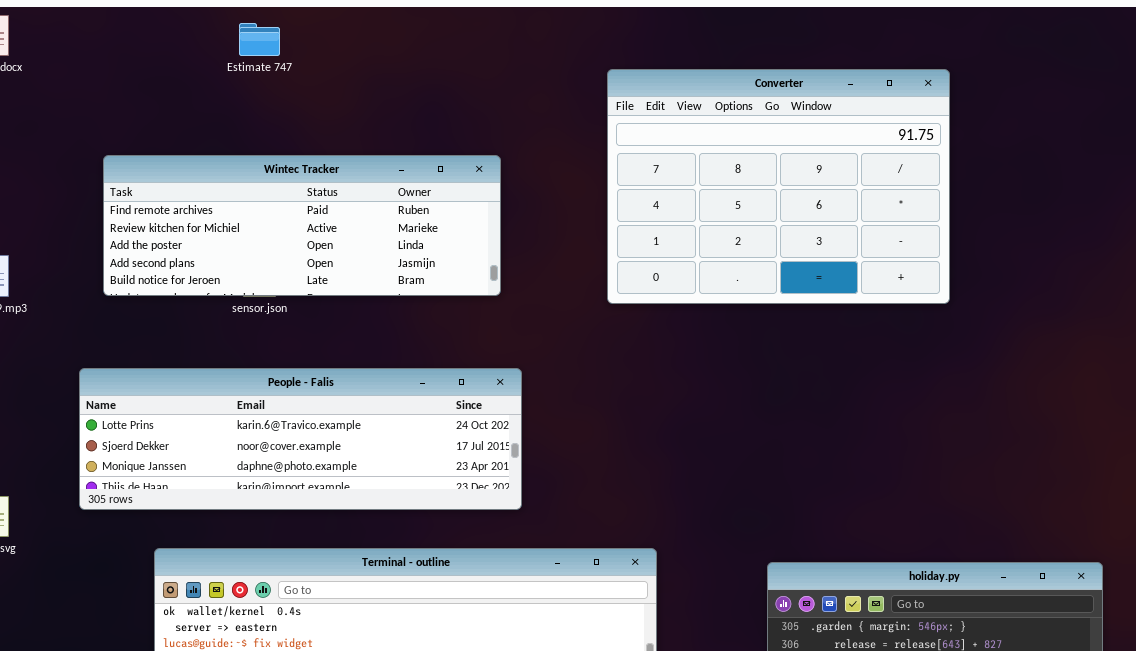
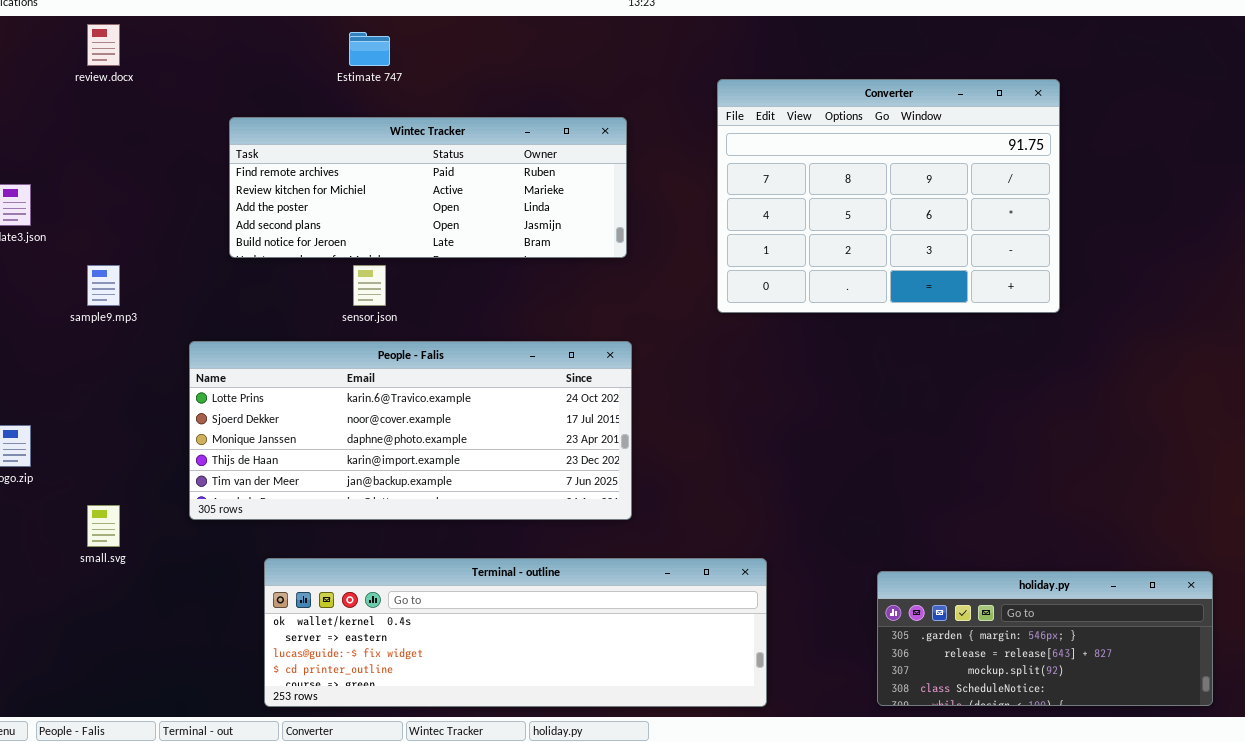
Wintec Tracker: [103,155,501,296] -> [229,117,627,258], moved
People - Falis: [79,368,522,510] -> [189,341,632,520], resized

